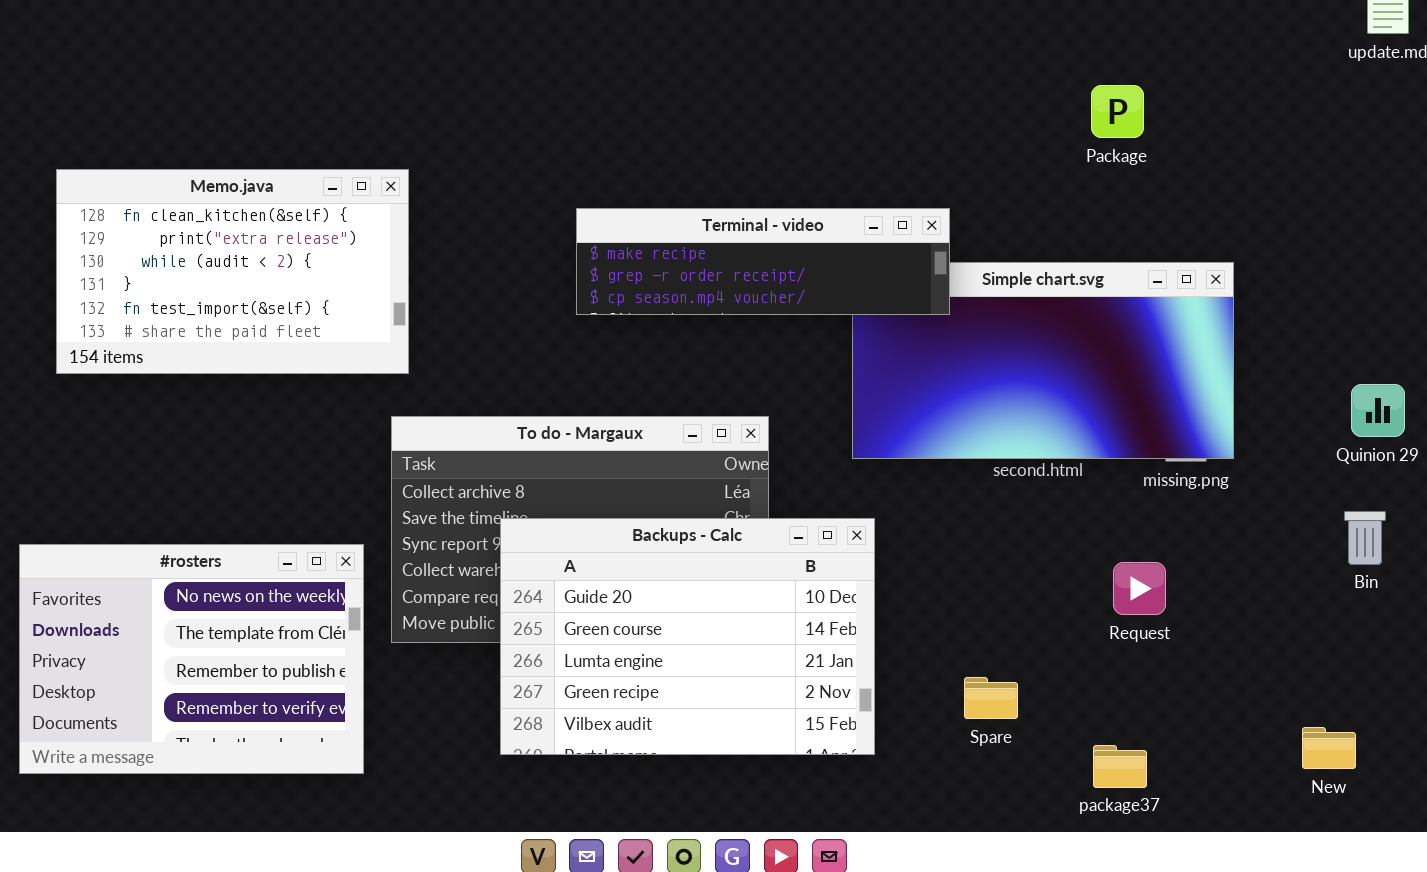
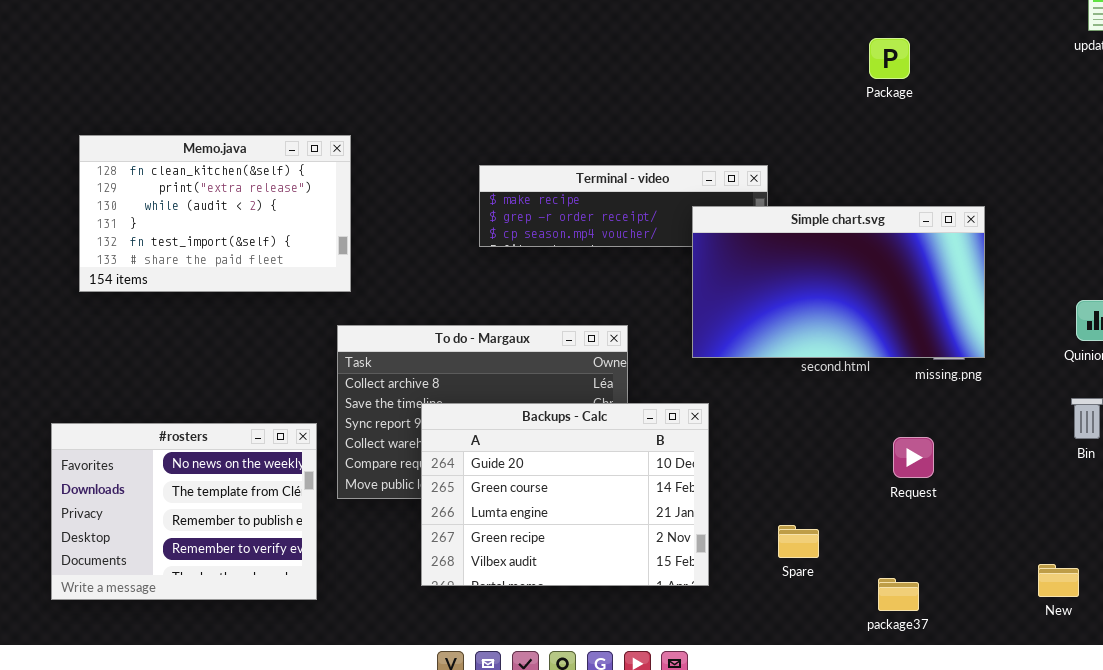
Package: [1091,85,1144,138] -> [869,38,910,79], moved
Simple chart.svg: [852,262,1234,459] -> [692,206,985,358], raised

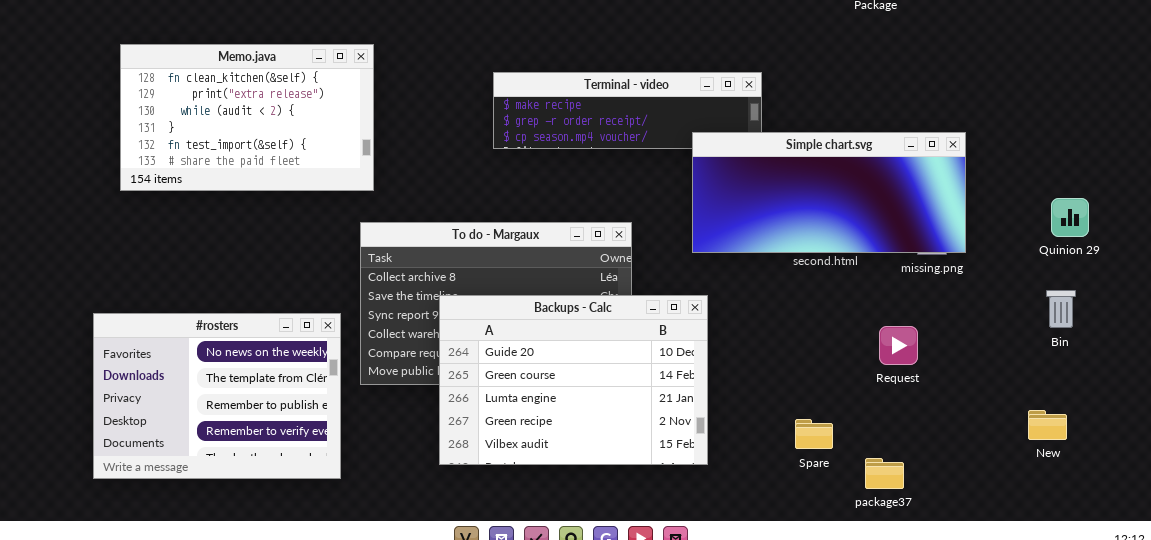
Simple chart.svg: [692,206,985,358] -> [692,132,966,253], resized
Spare: [778,525,819,558] -> [795,419,833,449], moved
New: [1038,564,1079,597] -> [1028,410,1067,440], moved

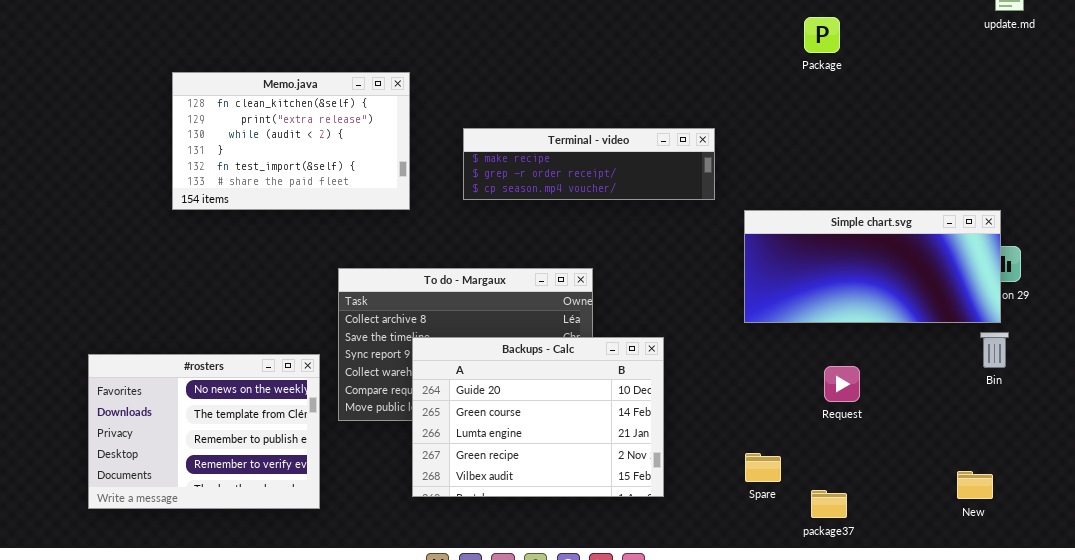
Memo.java: [120,44,374,191] -> [172,72,410,210], moved
Simple chart.svg: [692,132,966,253] -> [744,210,1001,323], moved
New: [1028,410,1067,440] -> [957,471,993,499], moved

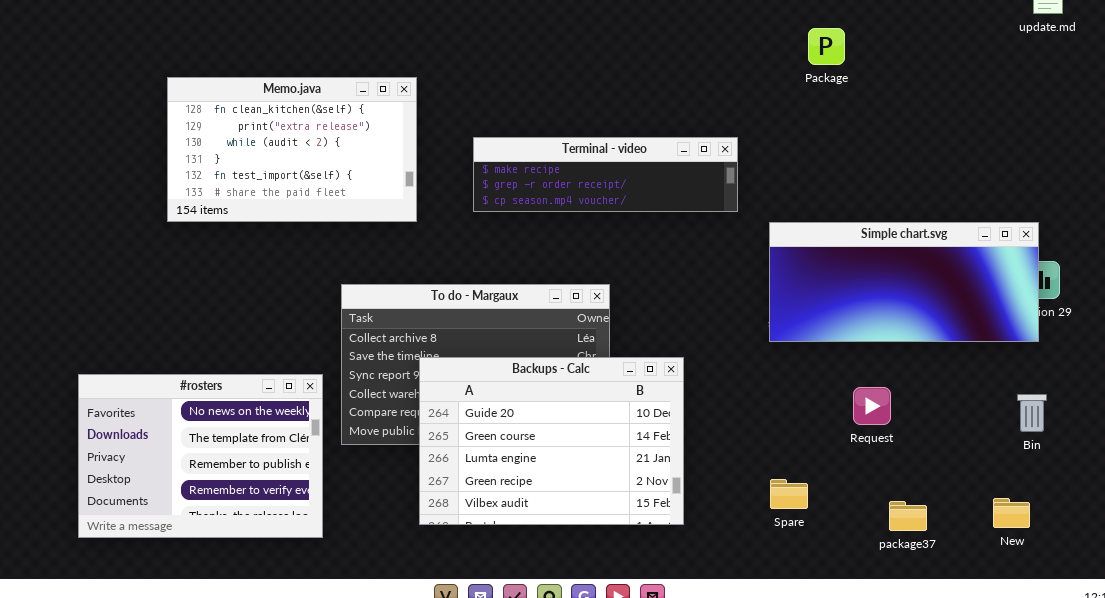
Package: [804,17,840,53] -> [808,28,845,65], moved
Bin: [980,332,1009,368] -> [1017,394,1047,432], moved
package37: [811,490,847,518] -> [889,501,927,531], moved

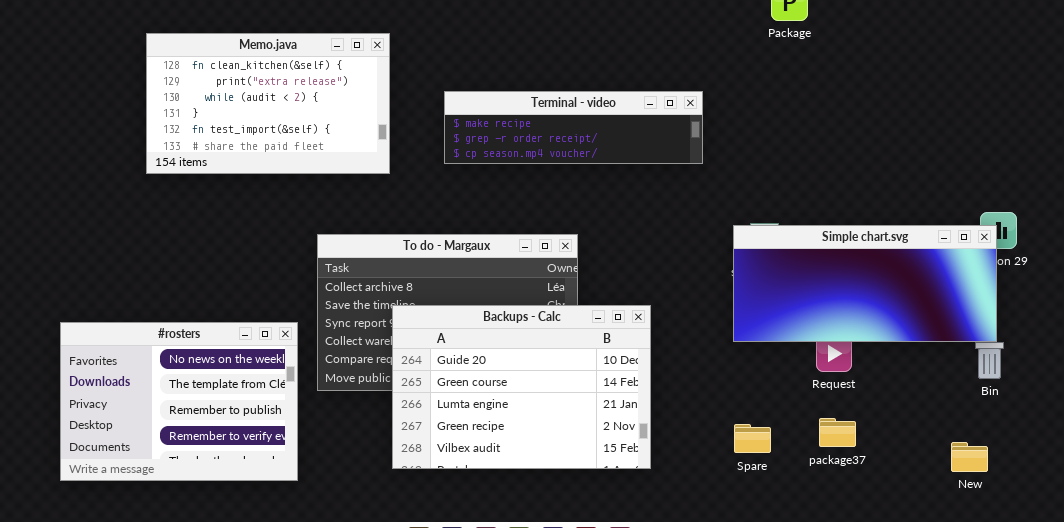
Simple chart.svg: [769,222,1039,342] -> [733,225,997,342], moved
package37: [889,501,927,531] -> [819,418,856,447], moved

